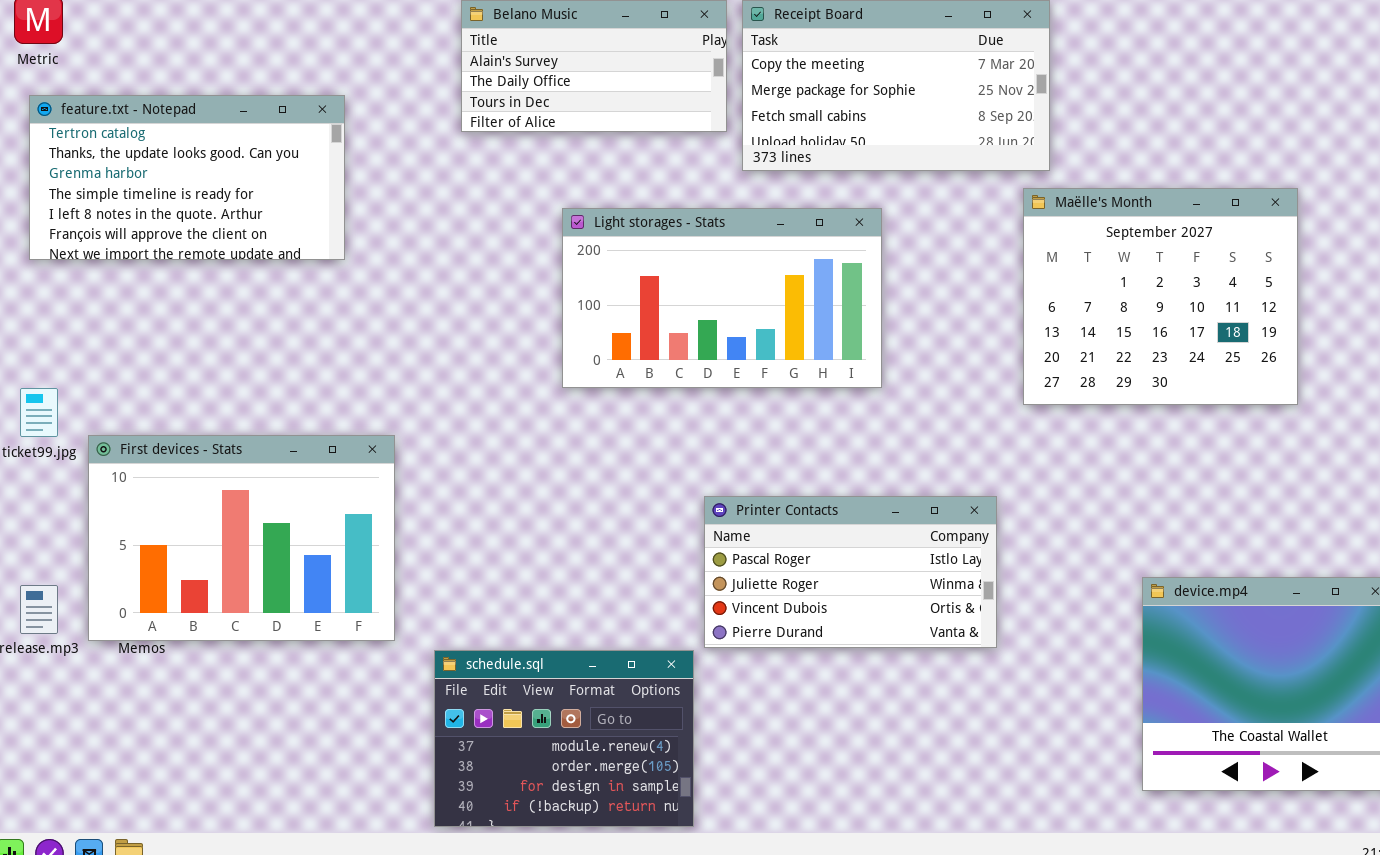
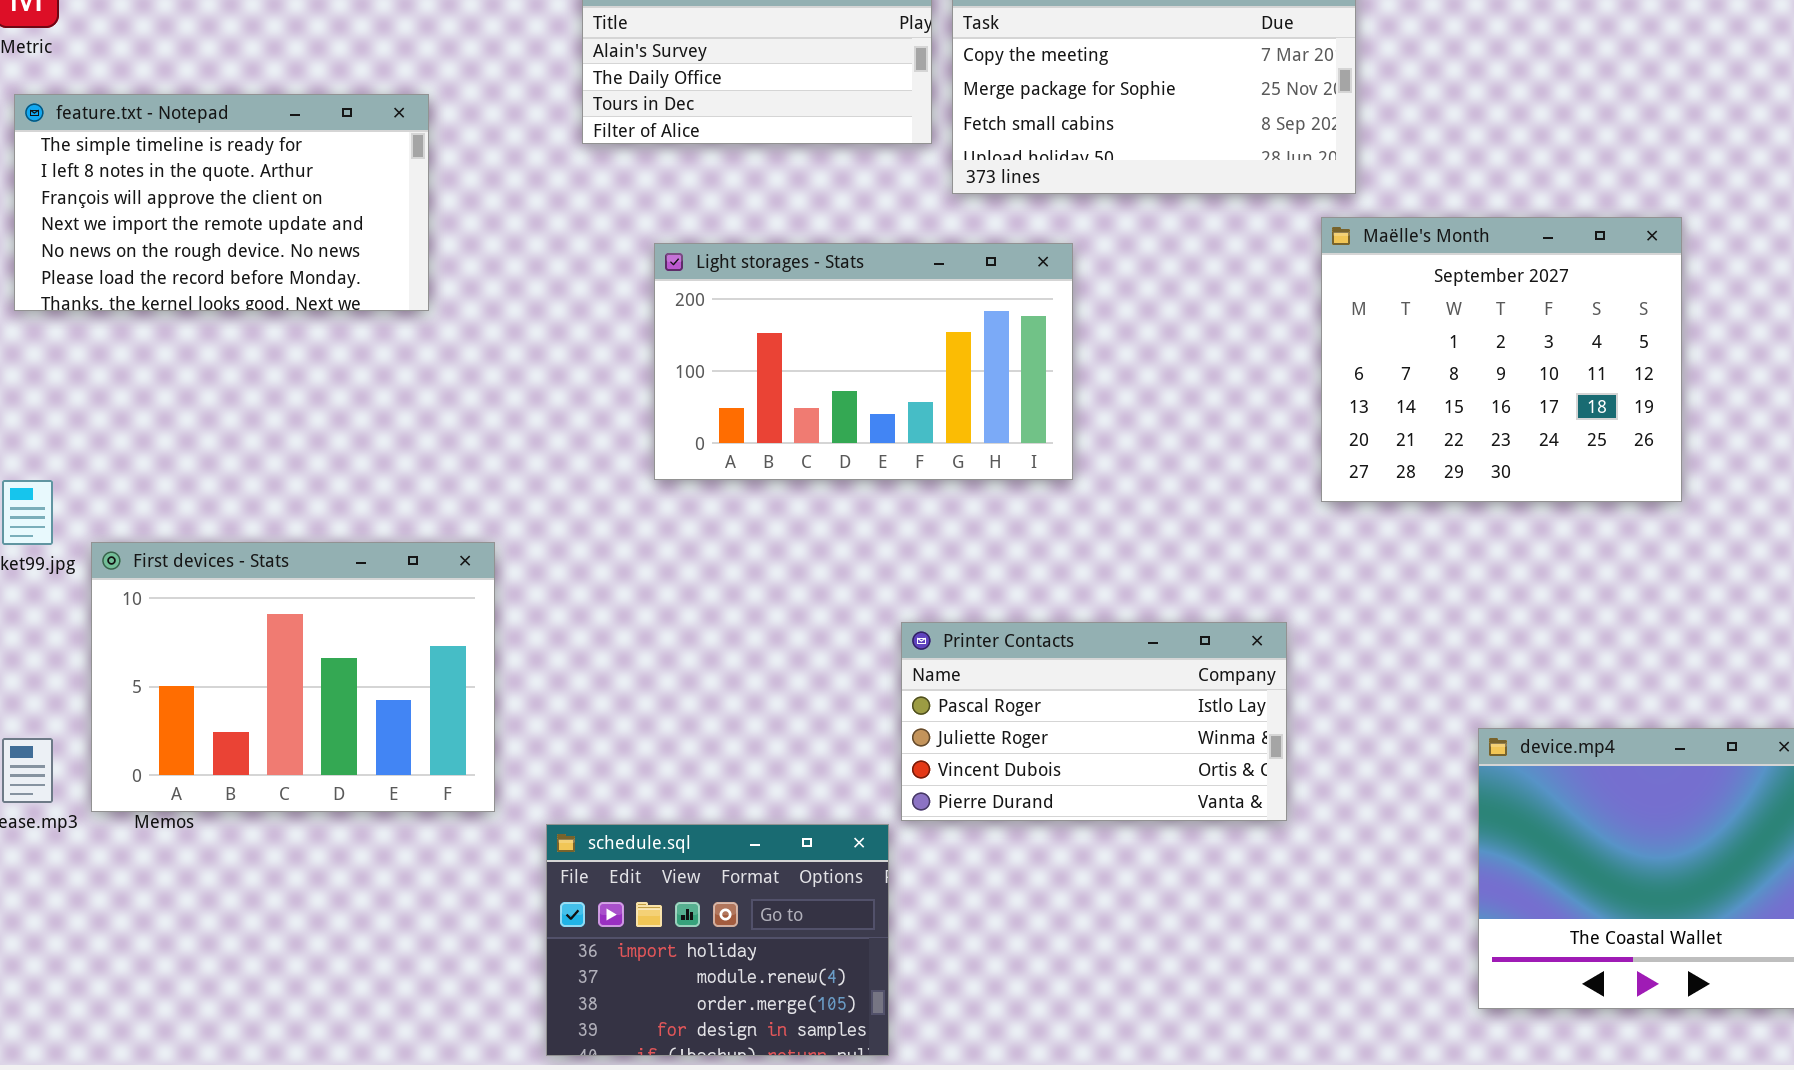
feature.txt - Notepad: [29,95,345,260] -> [14,94,429,311], scrolled down 3 rows
Light storages - Stats: [562,208,882,388] -> [654,243,1073,480], moved
schedule.sql: [434,650,694,827] -> [546,824,889,1056], scrolled up 1 row

